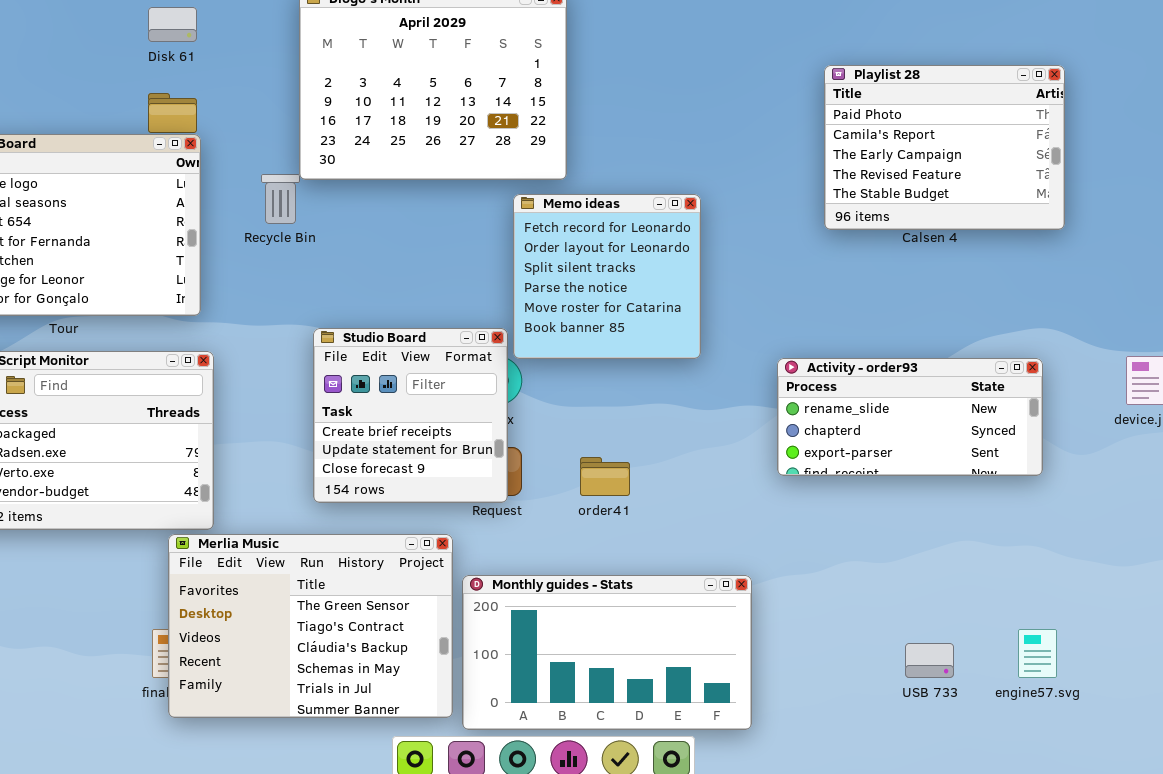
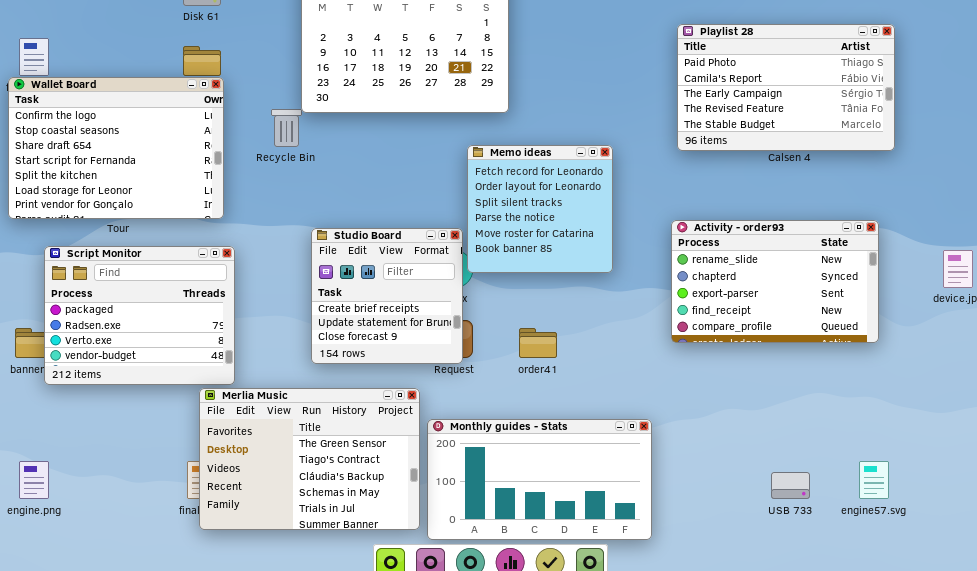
Playlist 28: [824,65,1065,230] -> [677,24,895,151], resized
Memo ideas: [513,194,701,359] -> [467,145,613,273], moved
Activity - order93: [777,358,1043,476] -> [671,220,879,343], resized

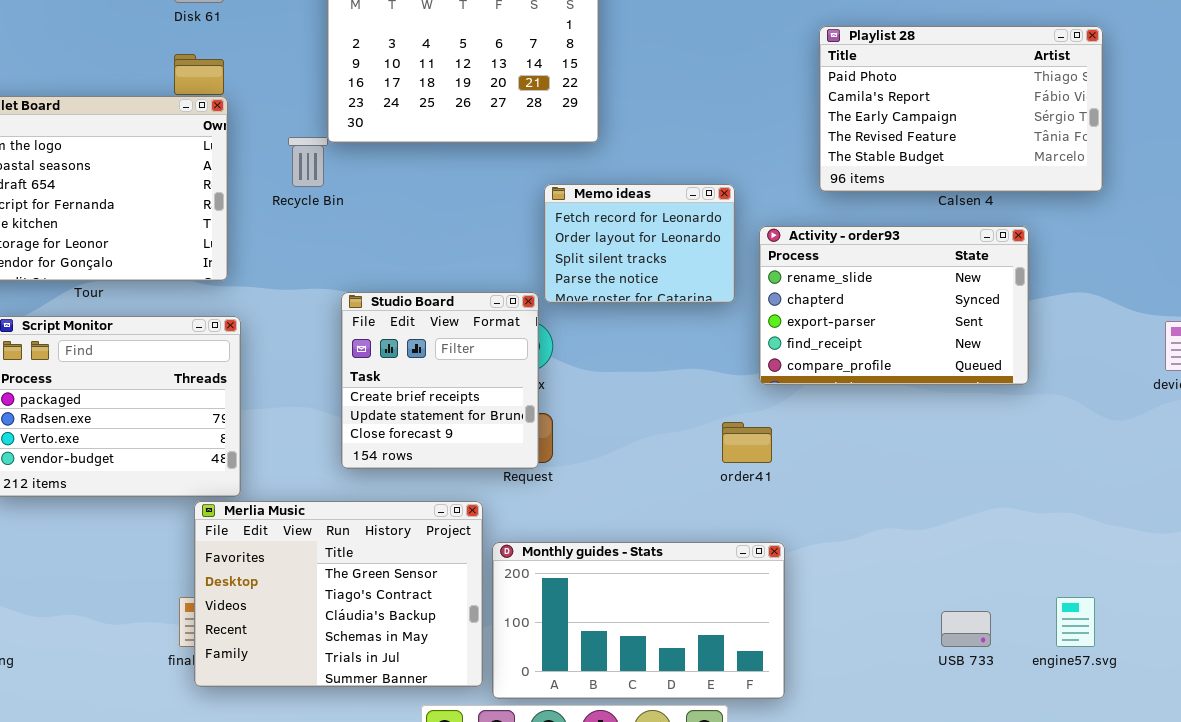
Memo ideas: [467,145,613,273] -> [544,184,735,303], resized
Activity - order93: [671,220,879,343] -> [759,226,1029,385], moved
order41: [519,328,557,358] -> [722,422,772,463], moved

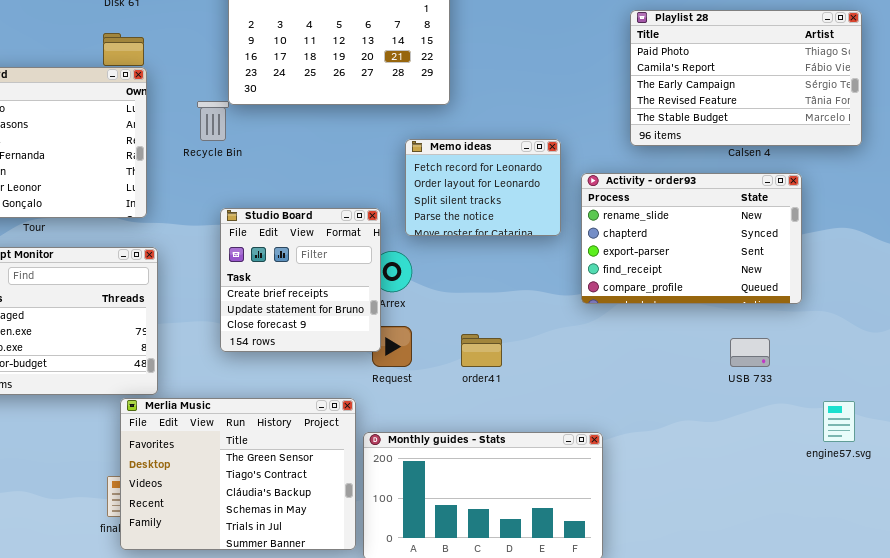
Studio Board: [341,292,539,469] -> [220,208,381,352], moved
order41: [722,422,772,463] -> [461,334,502,367], moved
engine57.svg: [1056,597,1095,647] -> [823,401,855,442], moved
USB 733: [941,611,991,647] -> [730,338,770,367], moved

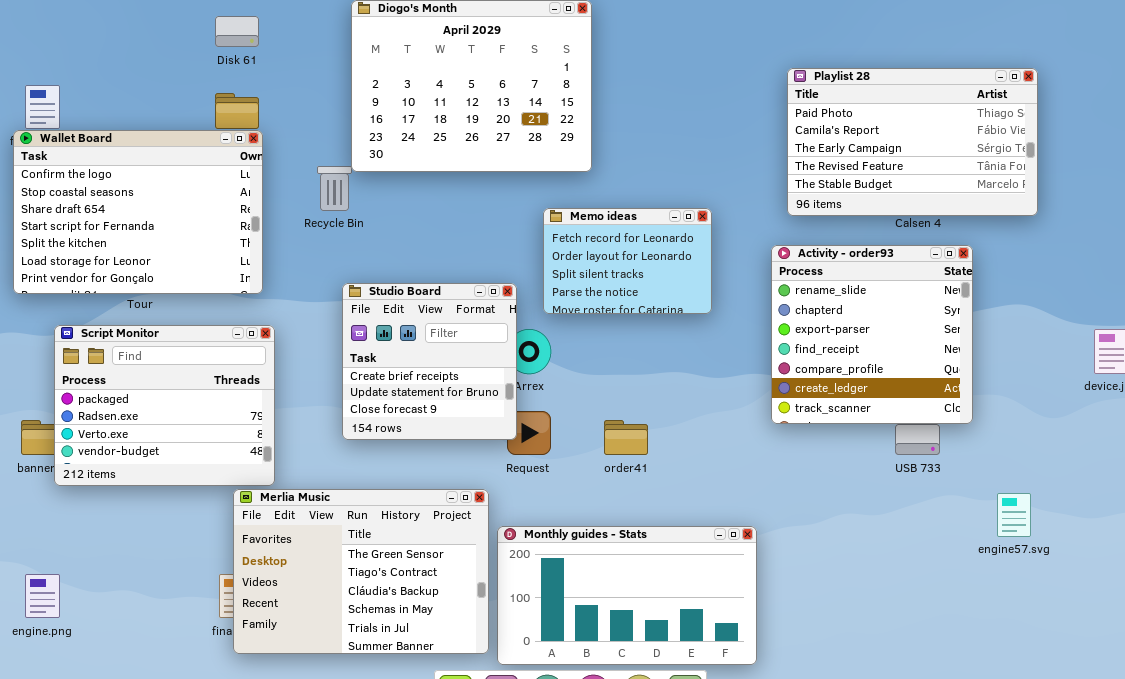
Activity - order93: [581,173,802,304] -> [771,245,973,424], resized

